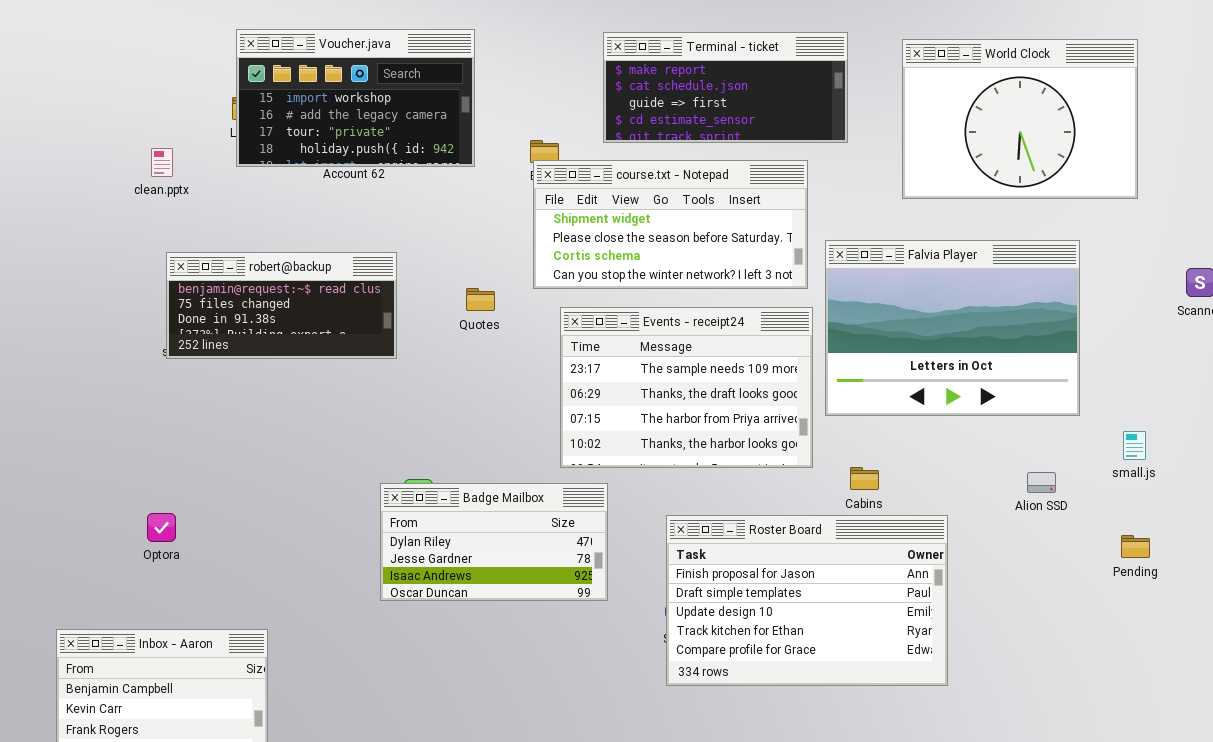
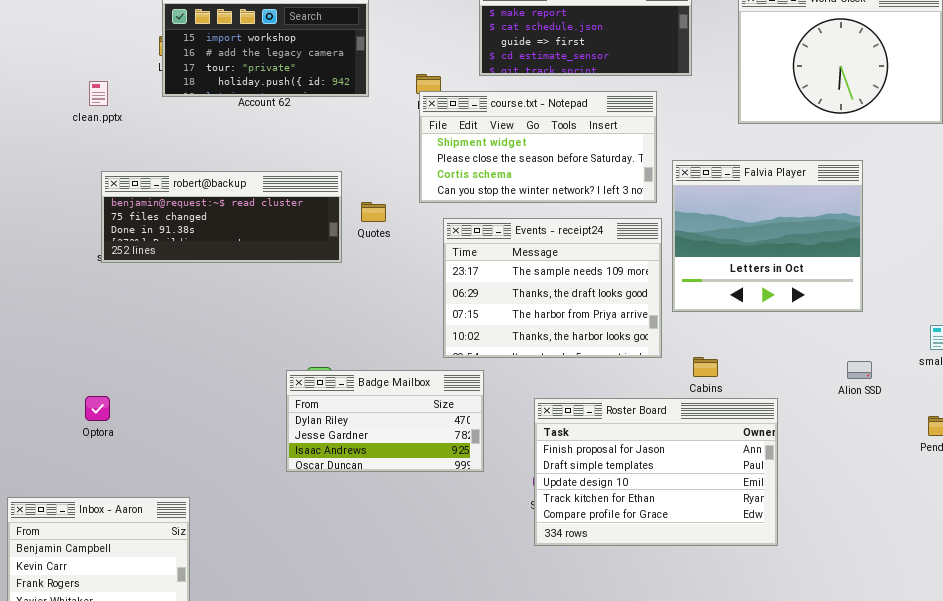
Falvia Player: [825,240,1080,416] -> [672,160,863,312], resized
robert@backup: [166,252,397,359] -> [101,171,342,263], resized

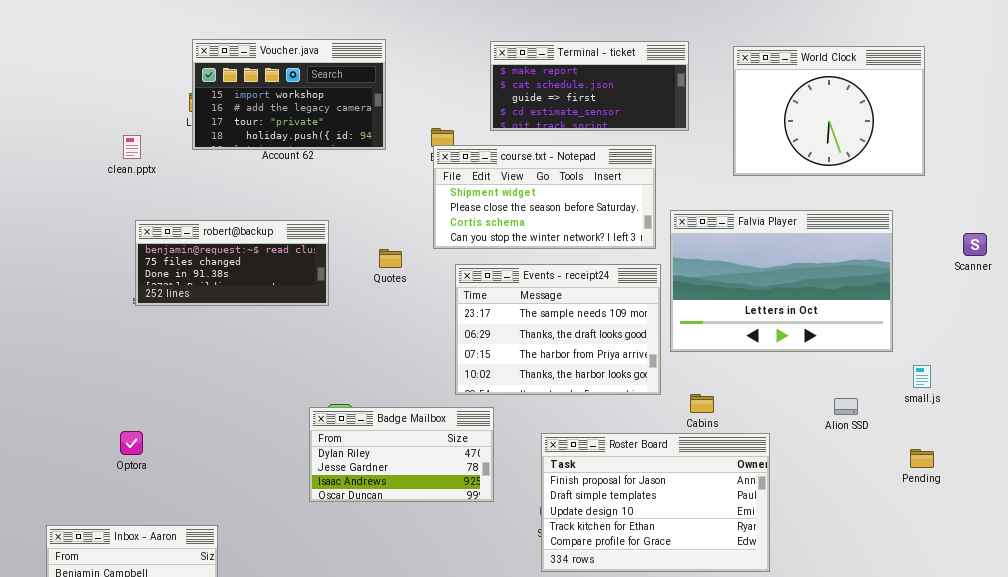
Falvia Player: [672,160,863,312] -> [670,210,893,352], resized
robert@backup: [101,171,342,263] -> [135,220,329,306], resized

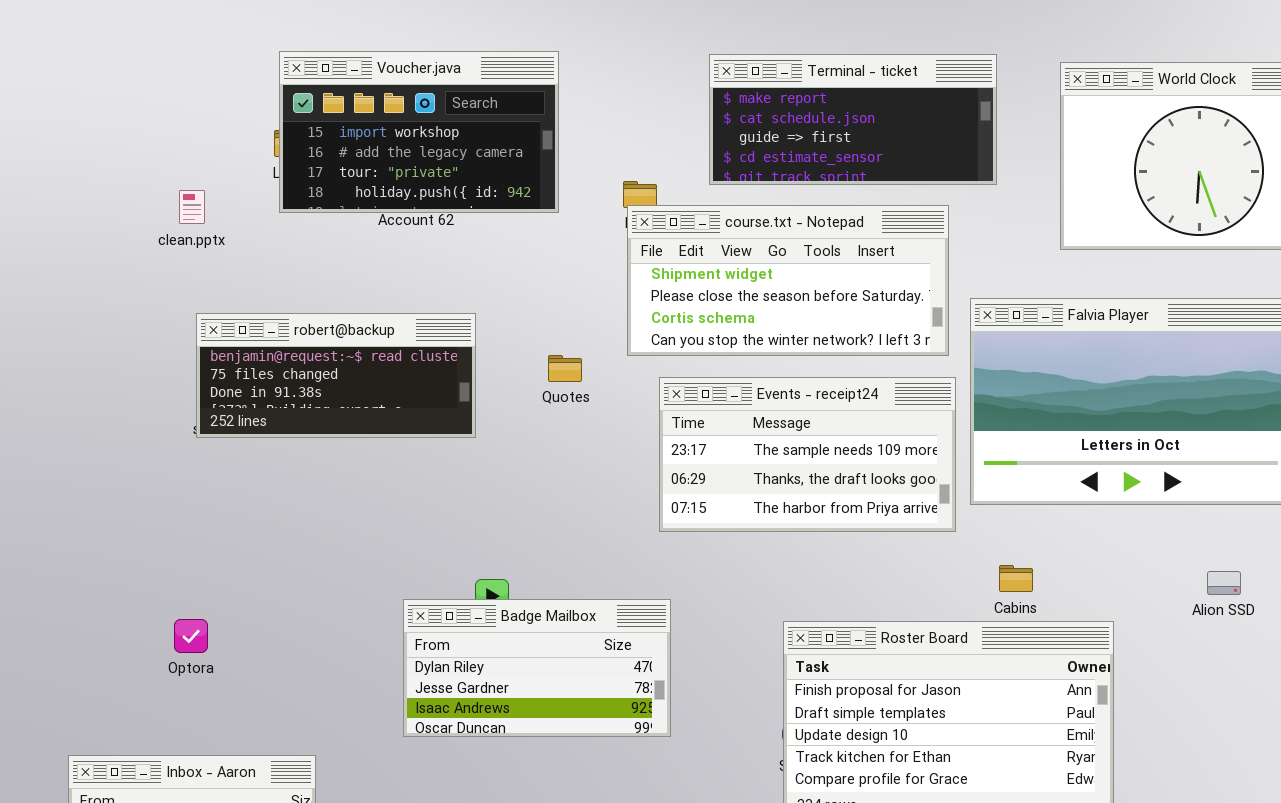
Events - receipt24: [455,264,661,395] -> [659,377,956,532], resized
Badge Mailbox: [309,407,494,502] -> [403,599,671,737], moved

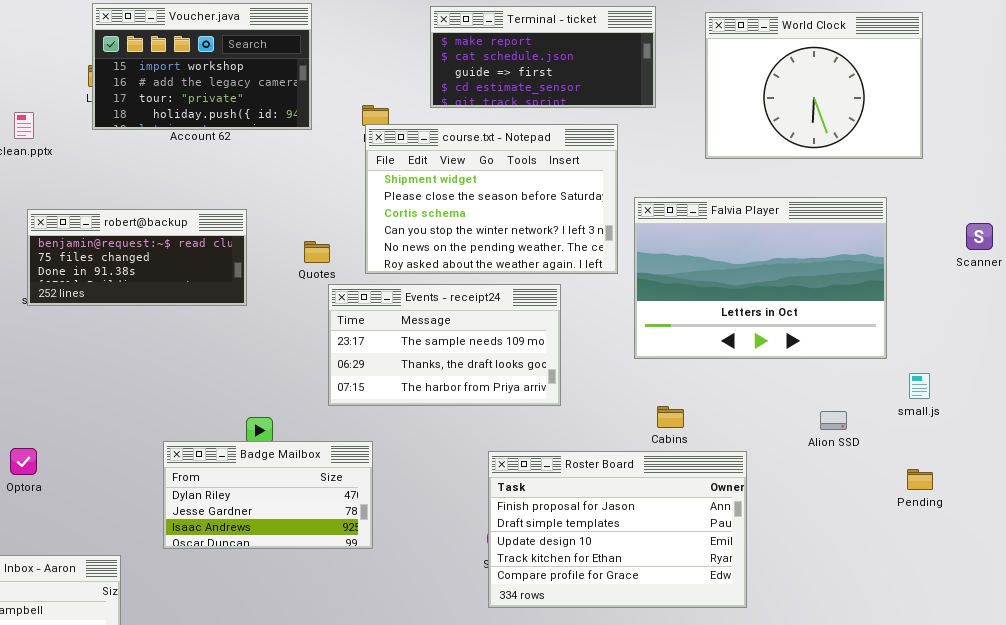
course.txt - Notepad: [627,205,949,356] -> [365,124,618,274], resized
Events - receipt24: [659,377,956,532] -> [328,284,561,406], moved
Badge Mailbox: [403,599,671,737] -> [163,441,373,549], moved

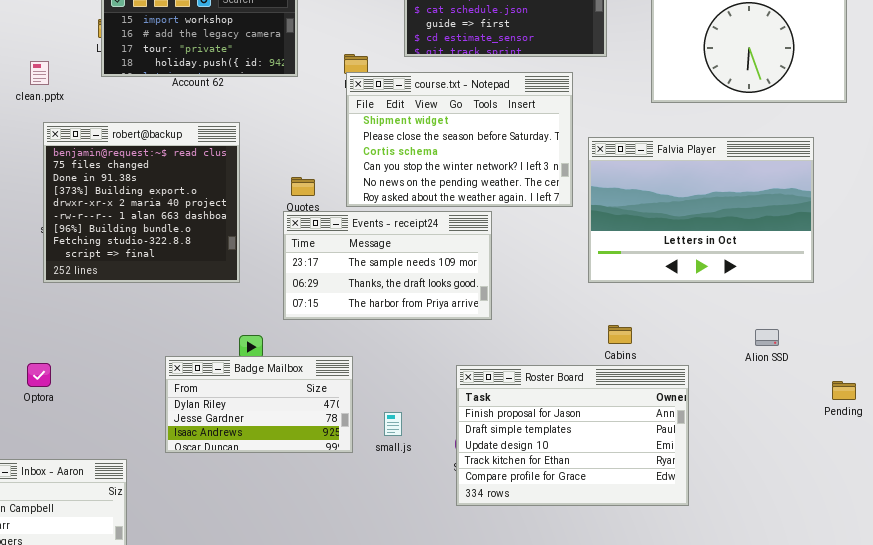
robert@backup: [27,209,247,306] -> [43,122,240,283], moved, resized
Events - receipt24: [328,284,561,406] -> [283,211,492,320], moved
small.js: [909,373,930,399] -> [384,412,402,436], moved

